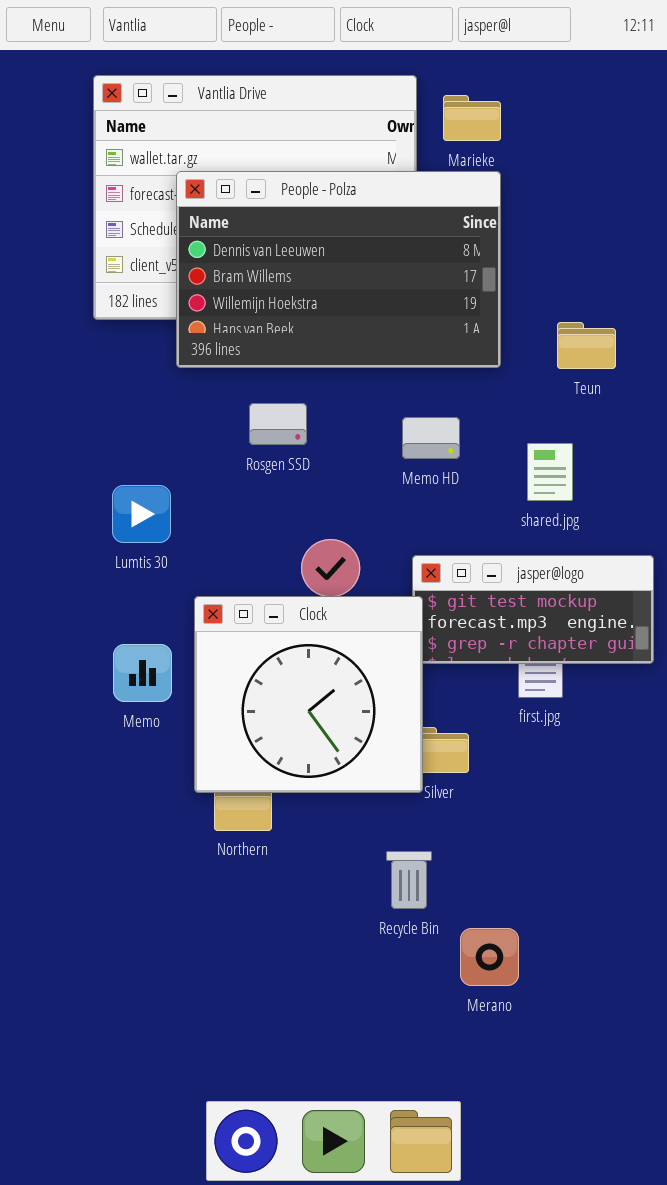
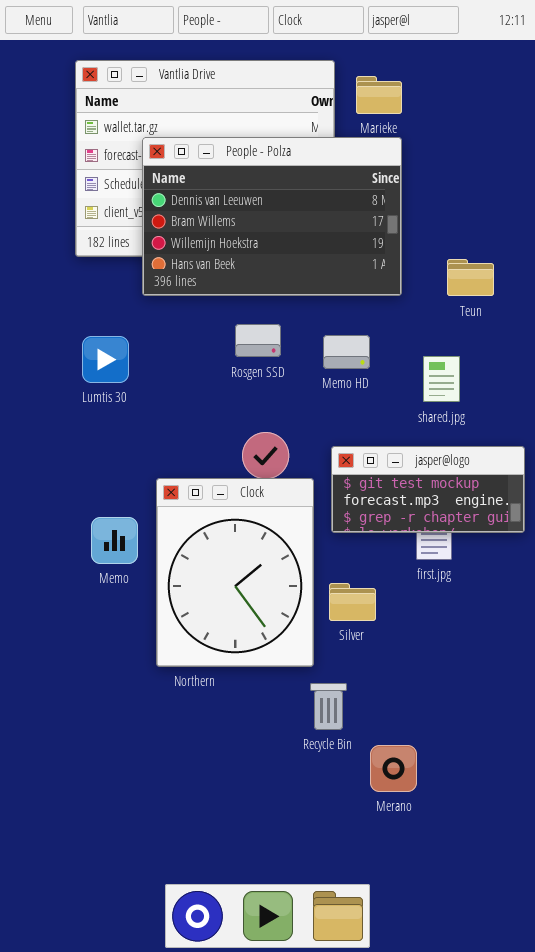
Rosgen SSD: [249,403,307,445] -> [235,324,281,357], moved
Lumtis 30: [112,485,171,543] -> [82,336,129,383], moved
Clock: [194,596,423,793] -> [156,478,314,667], resized

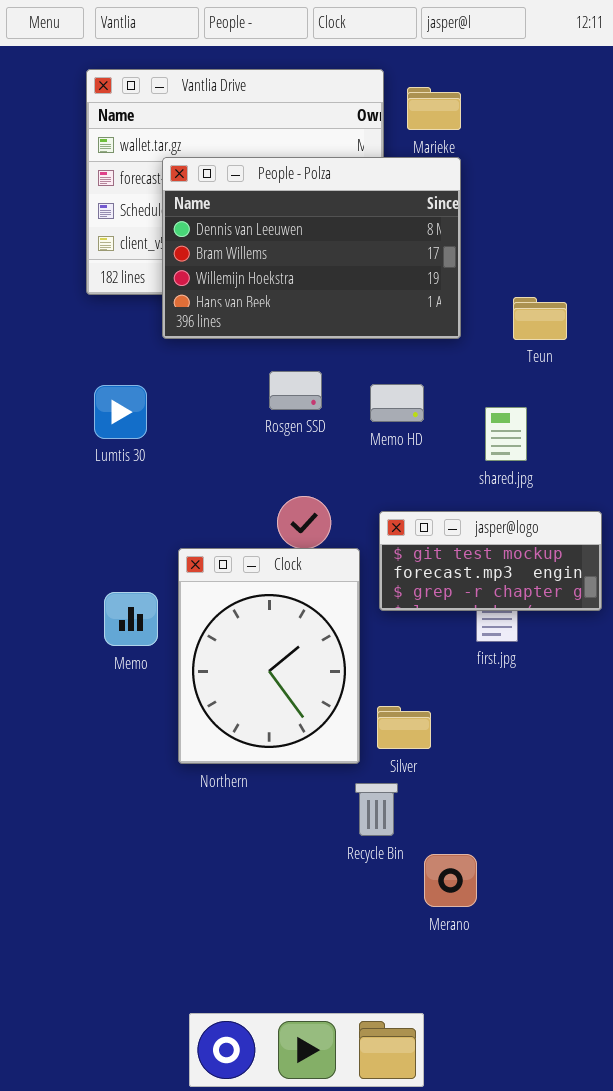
Silver: [329,583,376,621] -> [377,706,431,749], moved

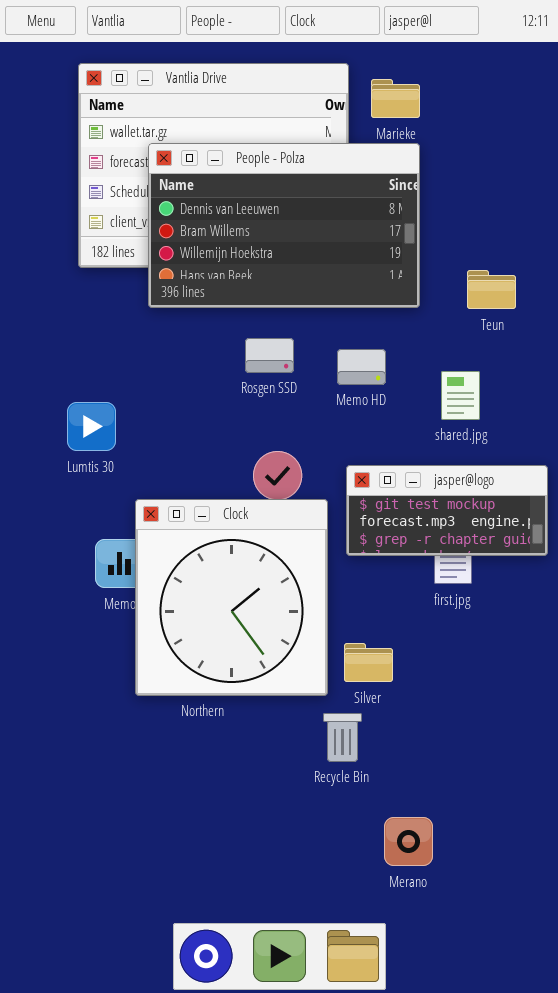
Lumtis 30: [94,385,147,439] -> [67,402,116,451], moved
Clock: [178,548,360,764] -> [135,499,328,696], resized
Merano: [424,854,477,907] -> [384,817,433,866], moved

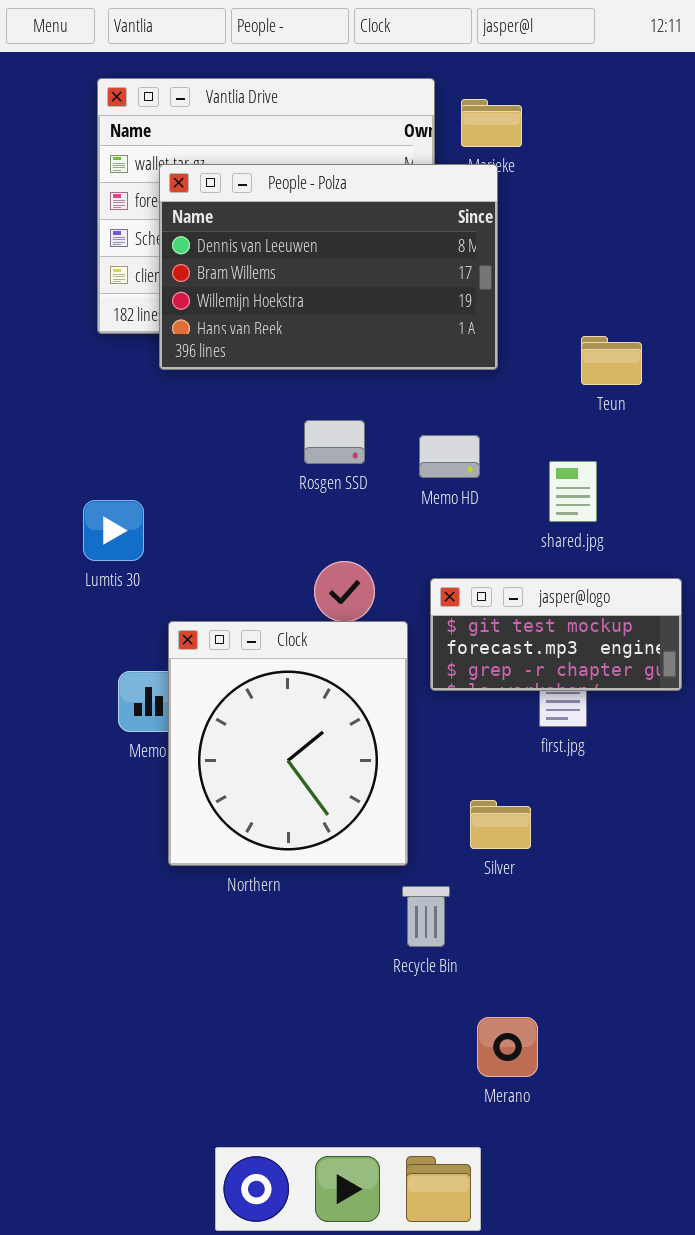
People - Polza: [148,143,420,308] -> [159,164,498,370], moved
Silver: [344,643,393,682] -> [470,800,531,849], moved

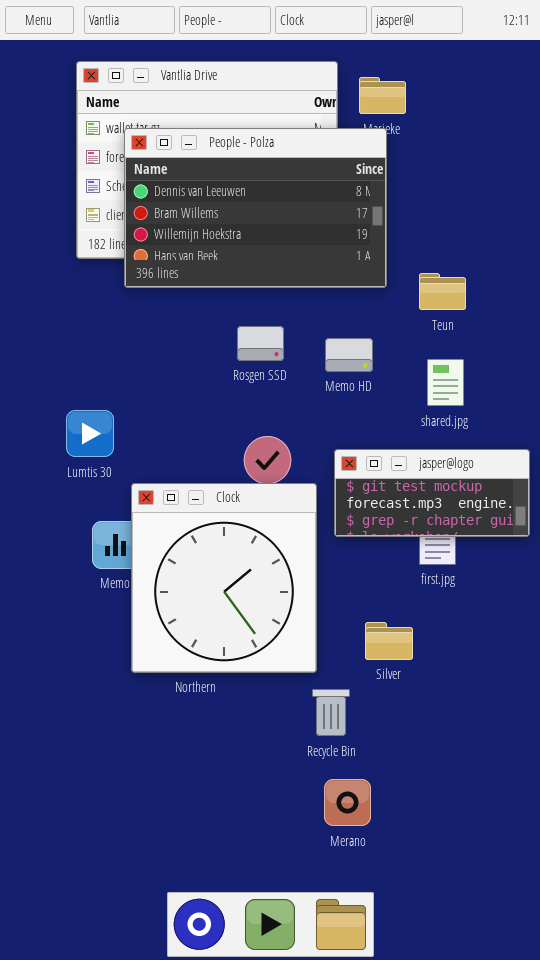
Teun: [581,336,642,385] -> [419,273,466,310], moved
Lumtis 30: [83,500,144,561] -> [66,410,114,457], moved
Merano: [477,1017,538,1077] -> [324,779,371,826], moved

